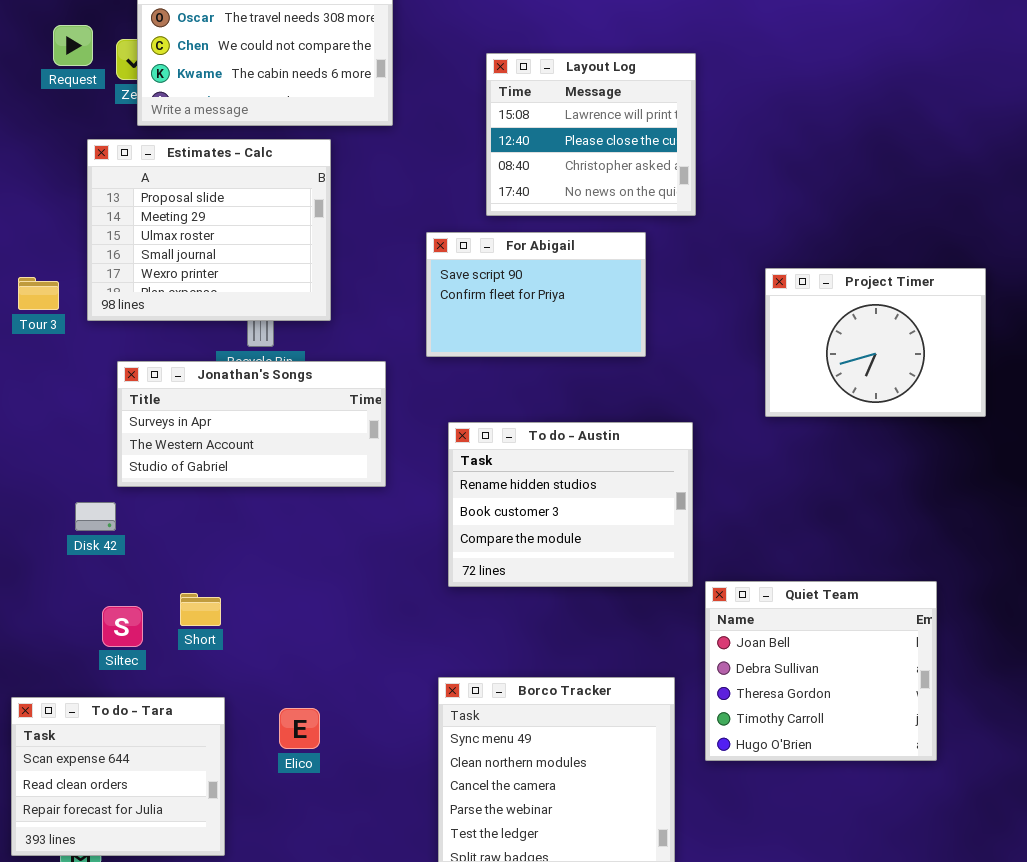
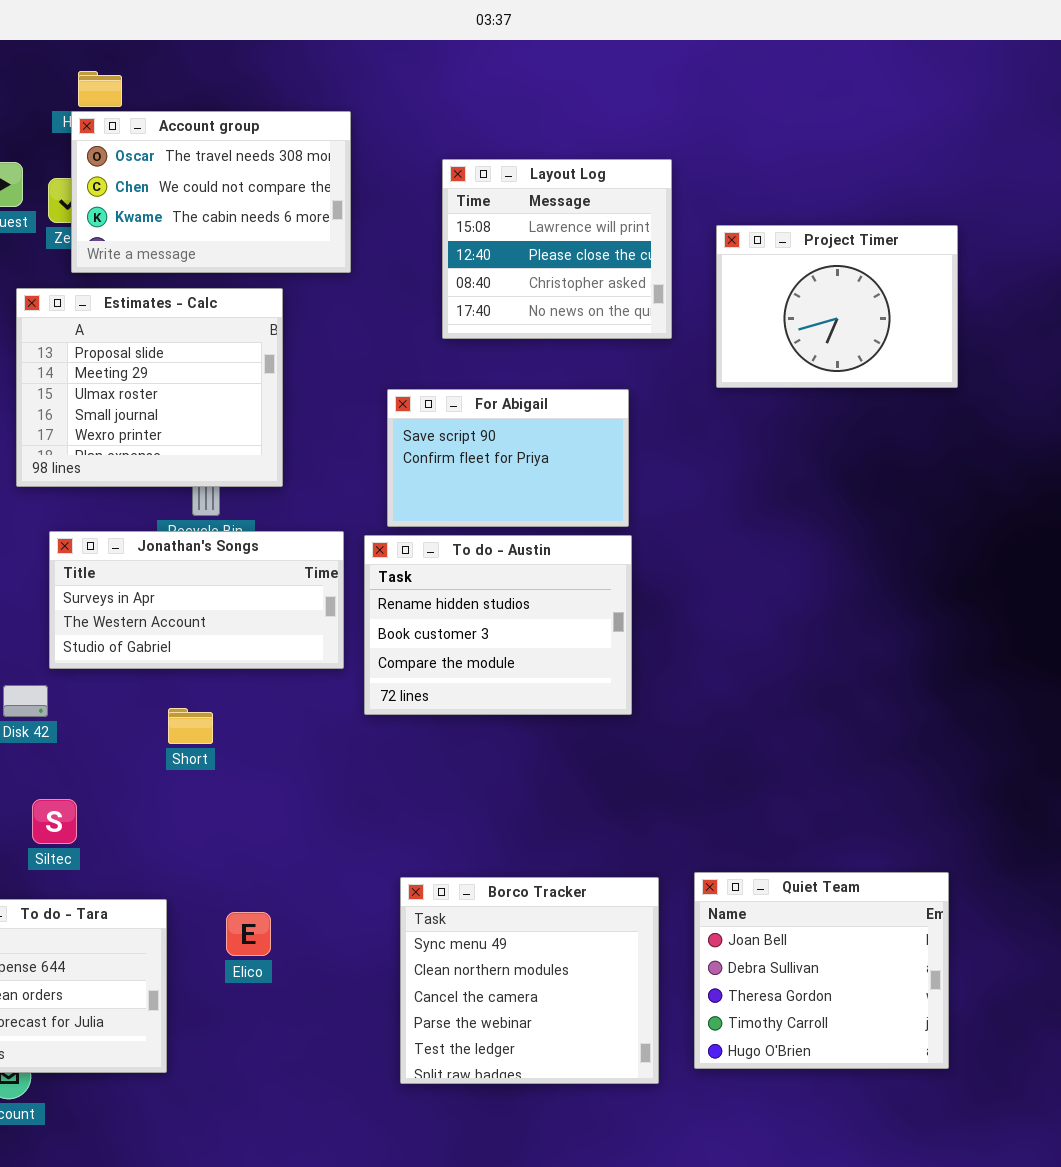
Layout Log: [486,53,696,216] -> [442,159,672,339], moved
Project Timer: [765,268,986,417] -> [716,225,958,388], moved
To do - Austin: [448,422,693,587] -> [364,535,632,715], moved
Quiet Team: [705,581,937,761] -> [694,872,949,1069], moved
Short: [180,593,221,626] -> [168,708,213,744], moved

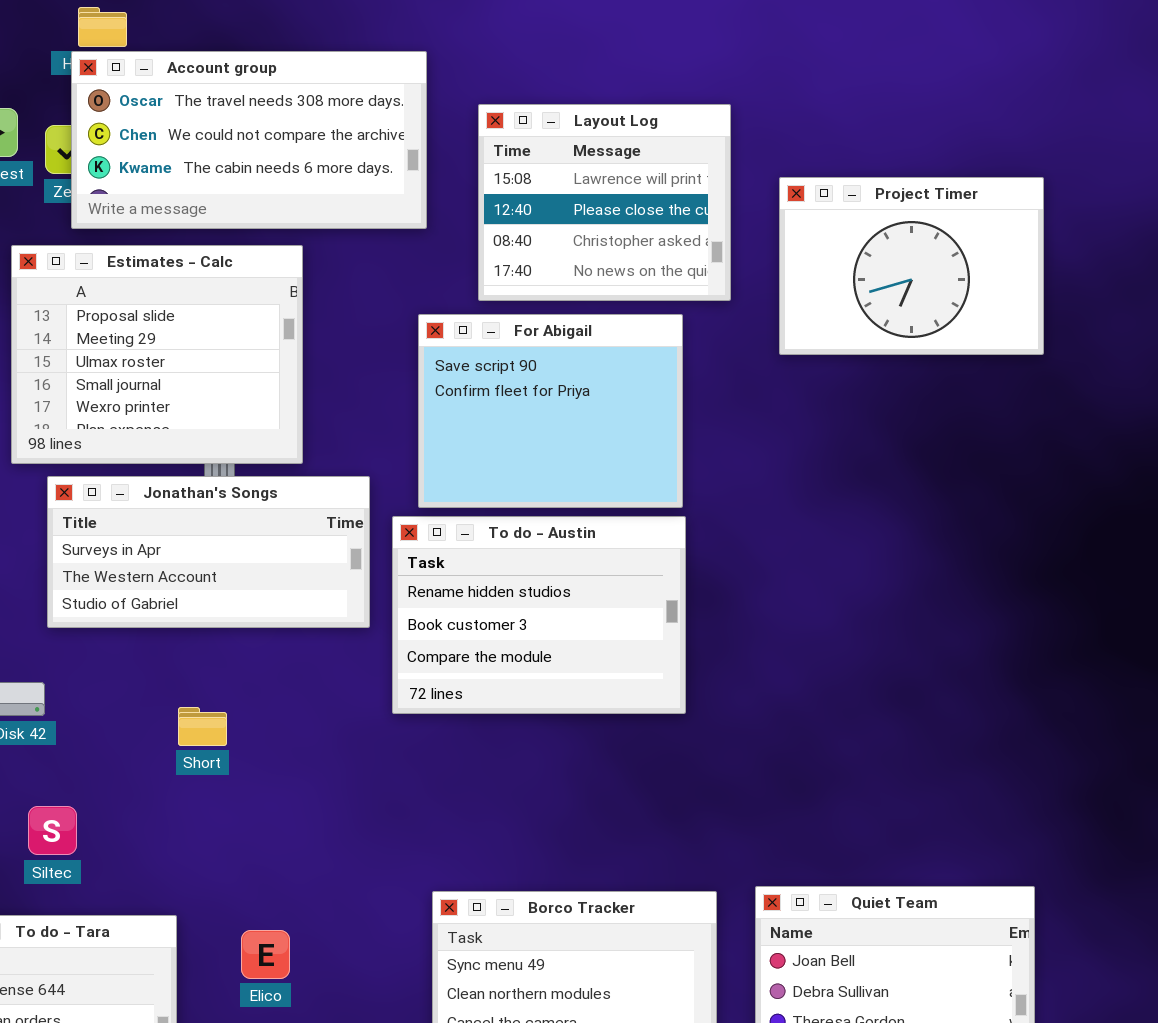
Account group: [71,111,351,273] -> [71,51,427,229], resized
For Abigail: [387,389,629,527] -> [418,314,683,508], resized
Jonathan's Songs: [49,531,344,669] -> [47,476,370,628], moved

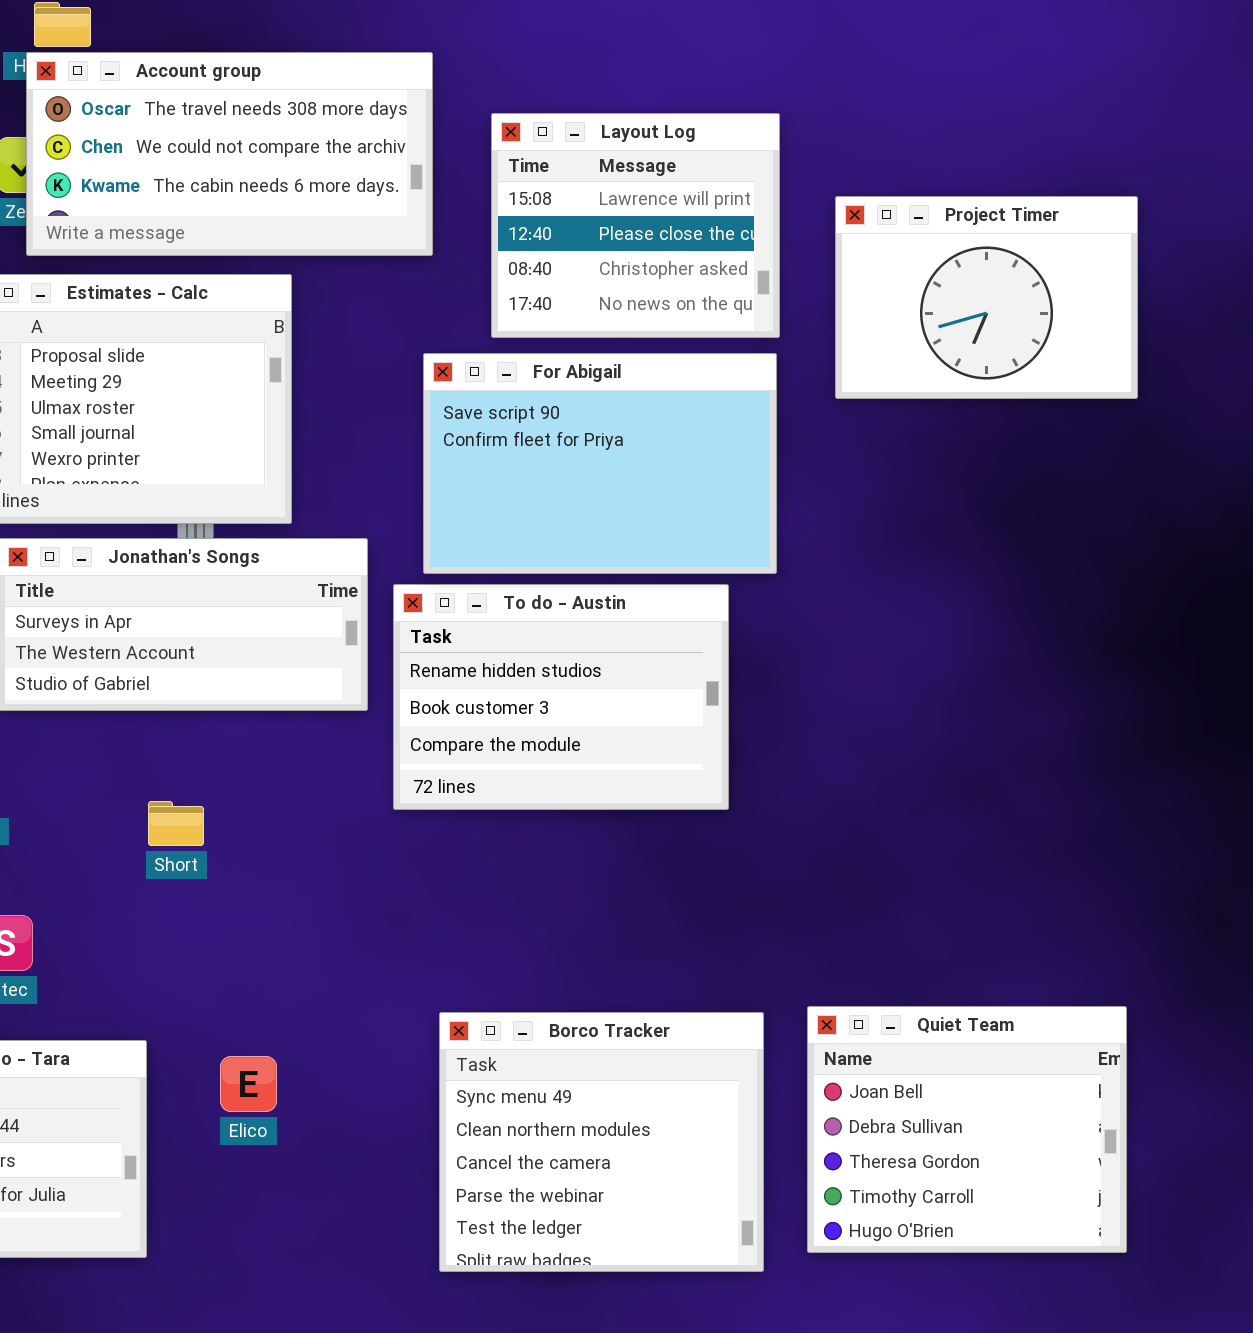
For Abigail: [418,314,683,508] -> [423,353,777,574], resized

